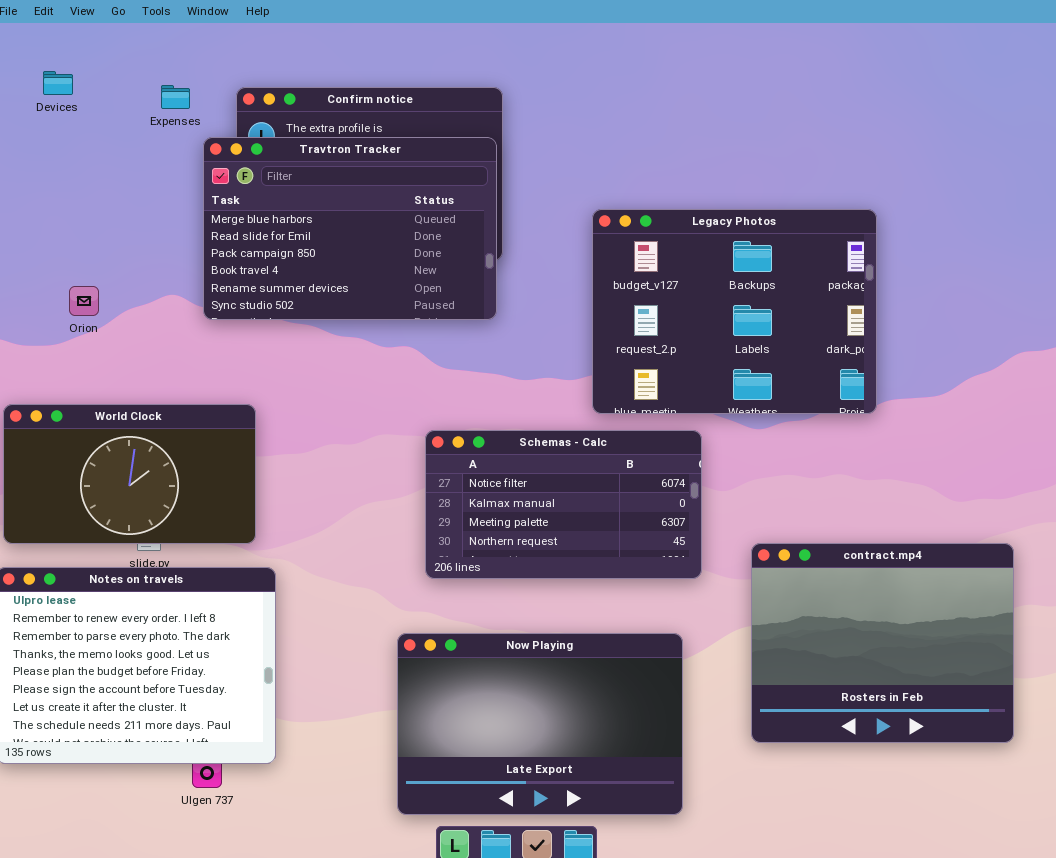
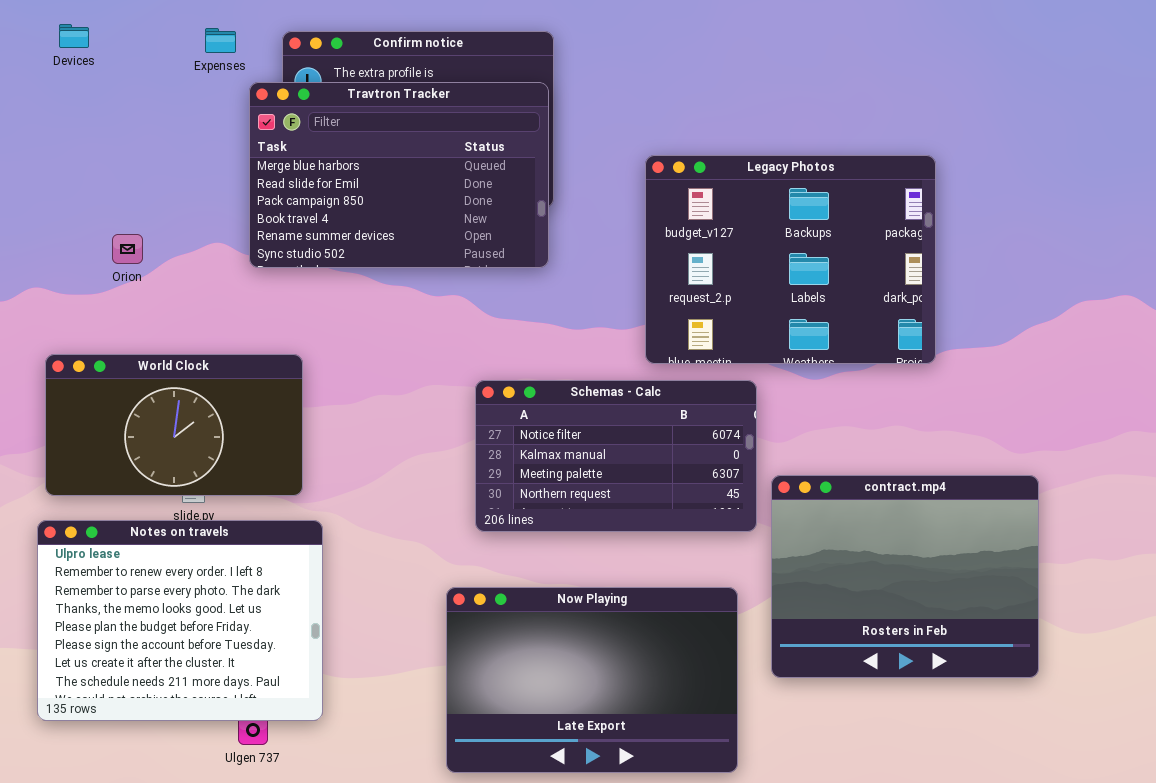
Devices: [43,71,73,95] -> [59,24,89,48], moved
contract.mp4: [751,543,1014,743] -> [771,475,1039,678], moved

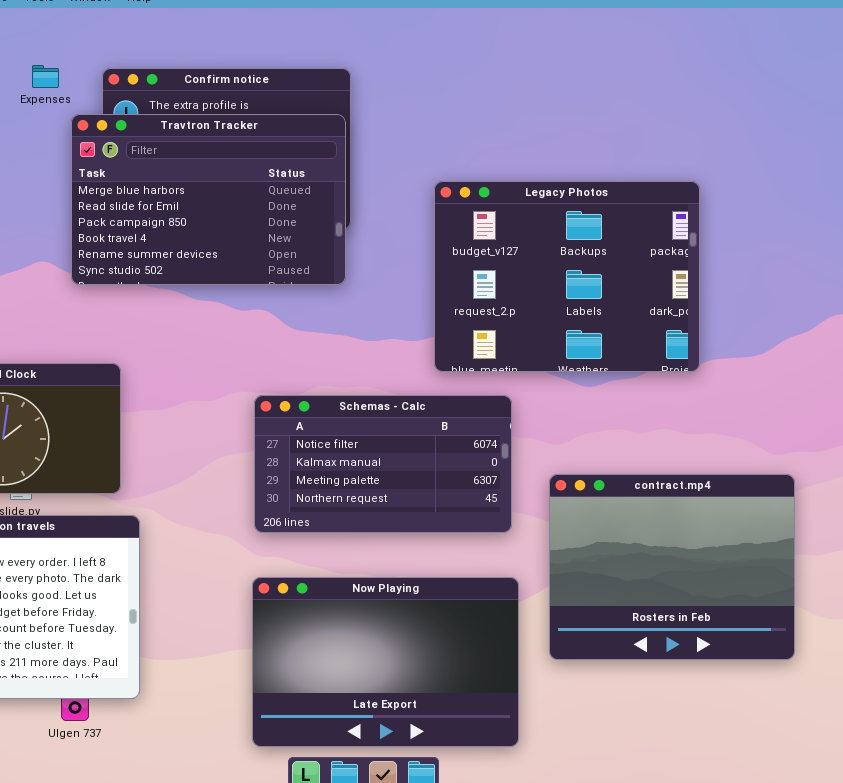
Schemas - Calc: [475,380,757,532] -> [254,395,512,533], moved

